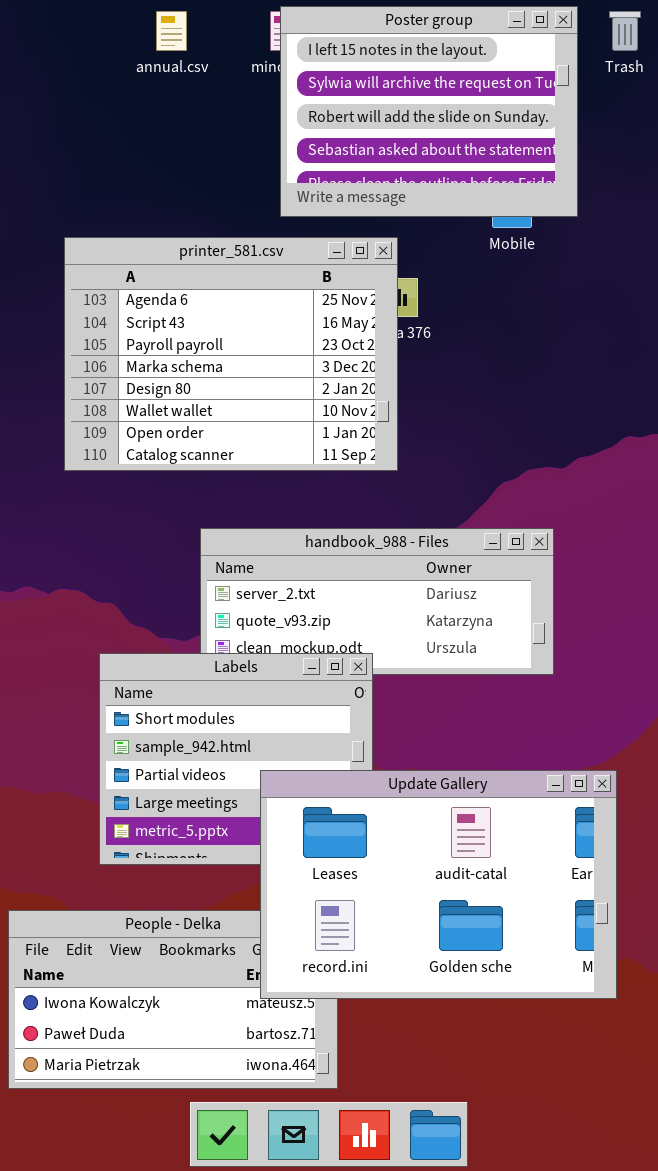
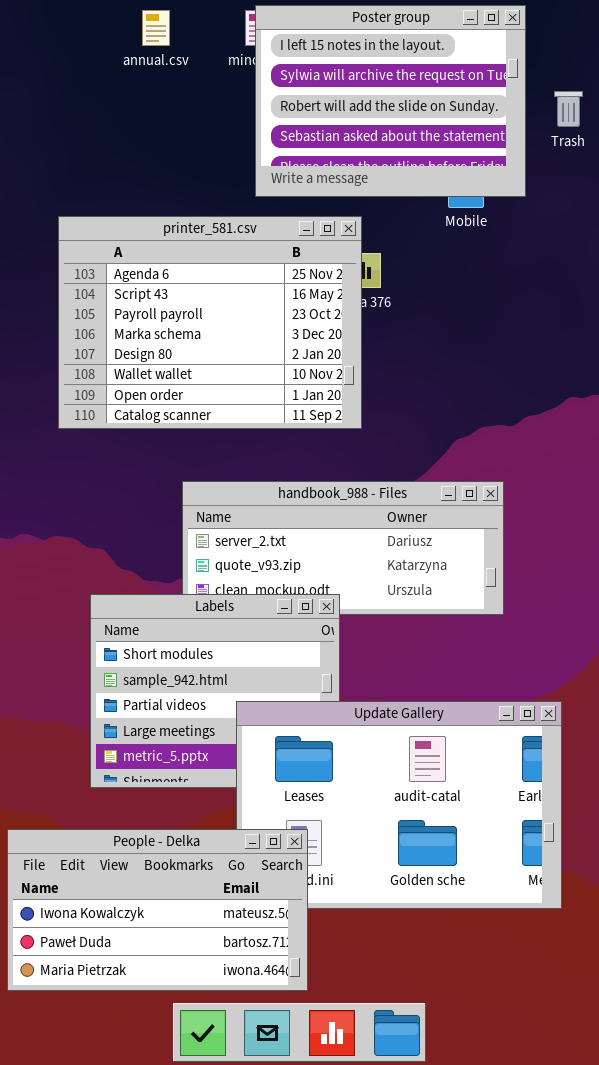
Trash: [609,11,641,51] -> [554,91,583,127], moved
People - Delka: [8,910,338,1089] -> [7,829,308,991], raised

